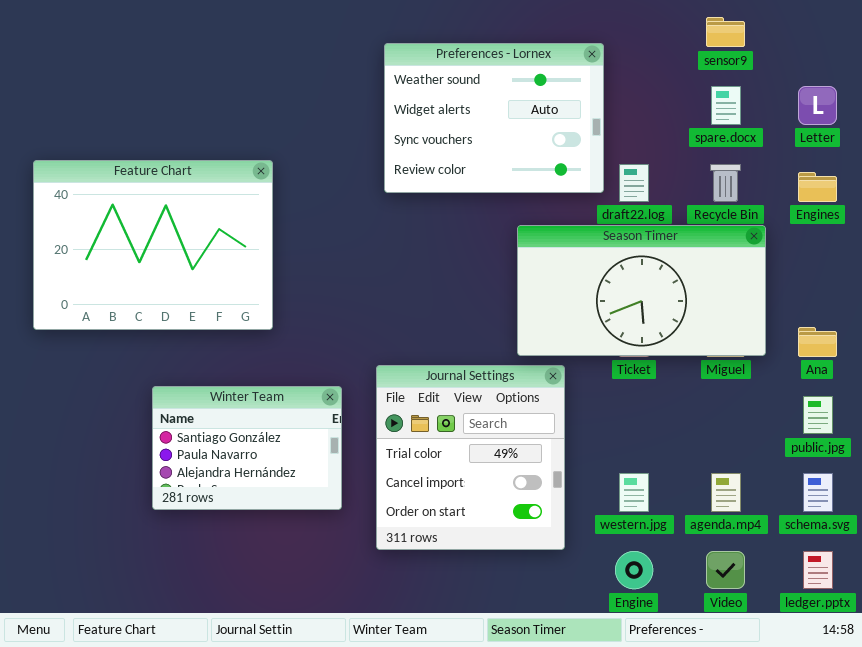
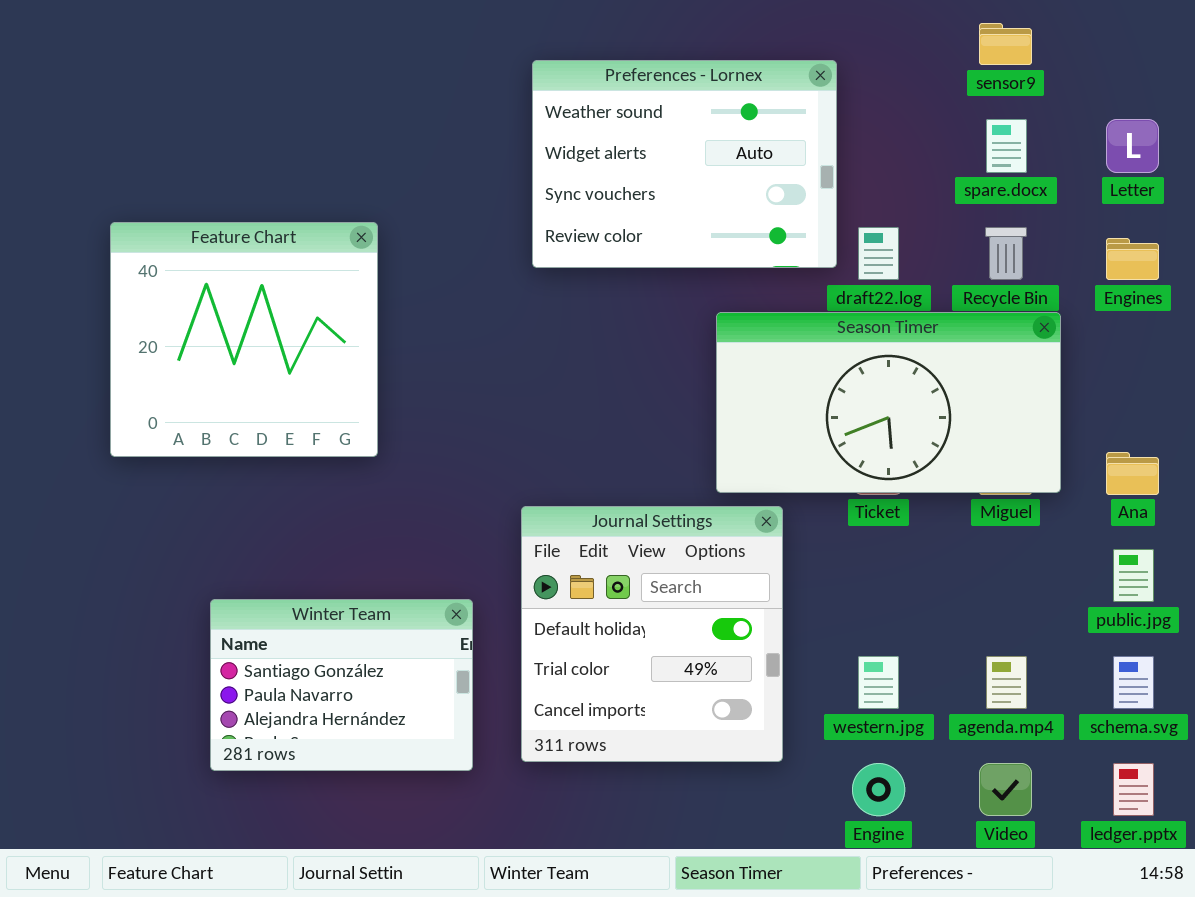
Feature Chart: [33,160,273,330] -> [110,222,378,457], resized
Journal Settings: [376,365,565,550] -> [521,506,783,762], scrolled up 1 row
Winter Team: [152,386,342,510] -> [210,599,473,771], moved

